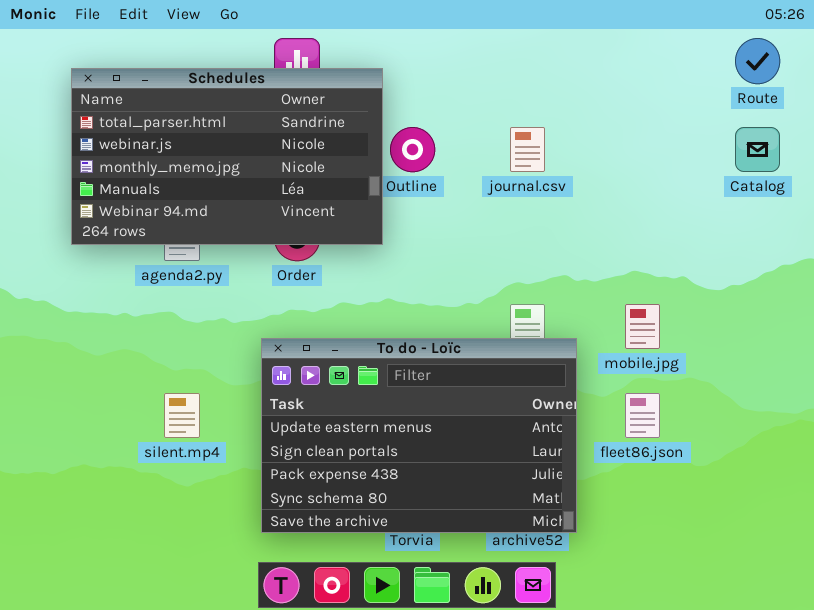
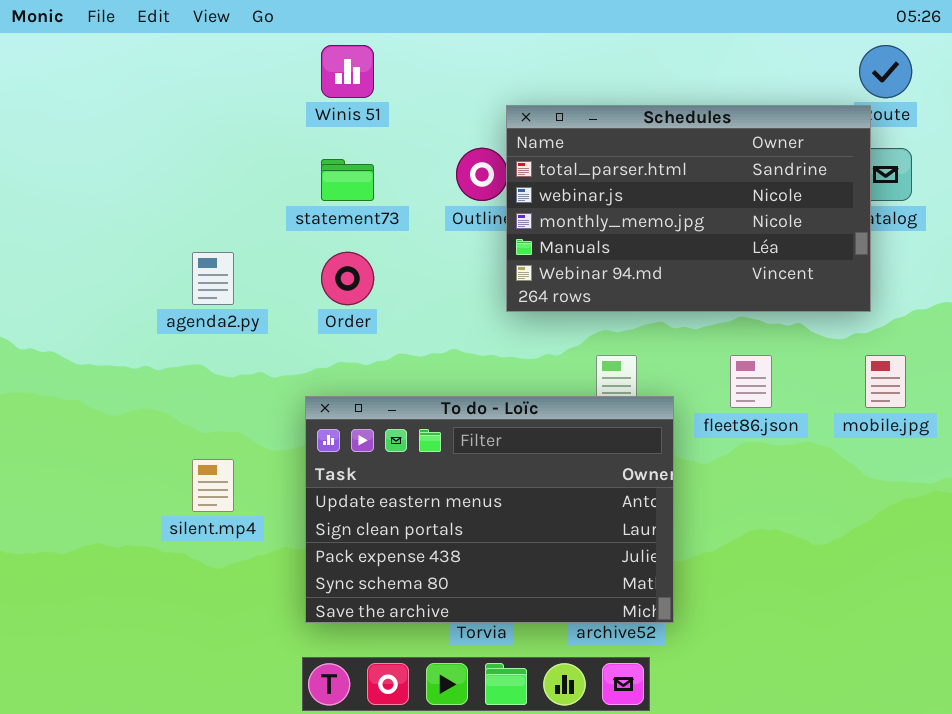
Schedules: [71,68,383,245] -> [506,105,871,312], moved
mobile.jpg: [625,304,660,349] -> [865,355,906,408], moved
fleet86.json: [625,393,660,438] -> [730,355,772,408], moved

